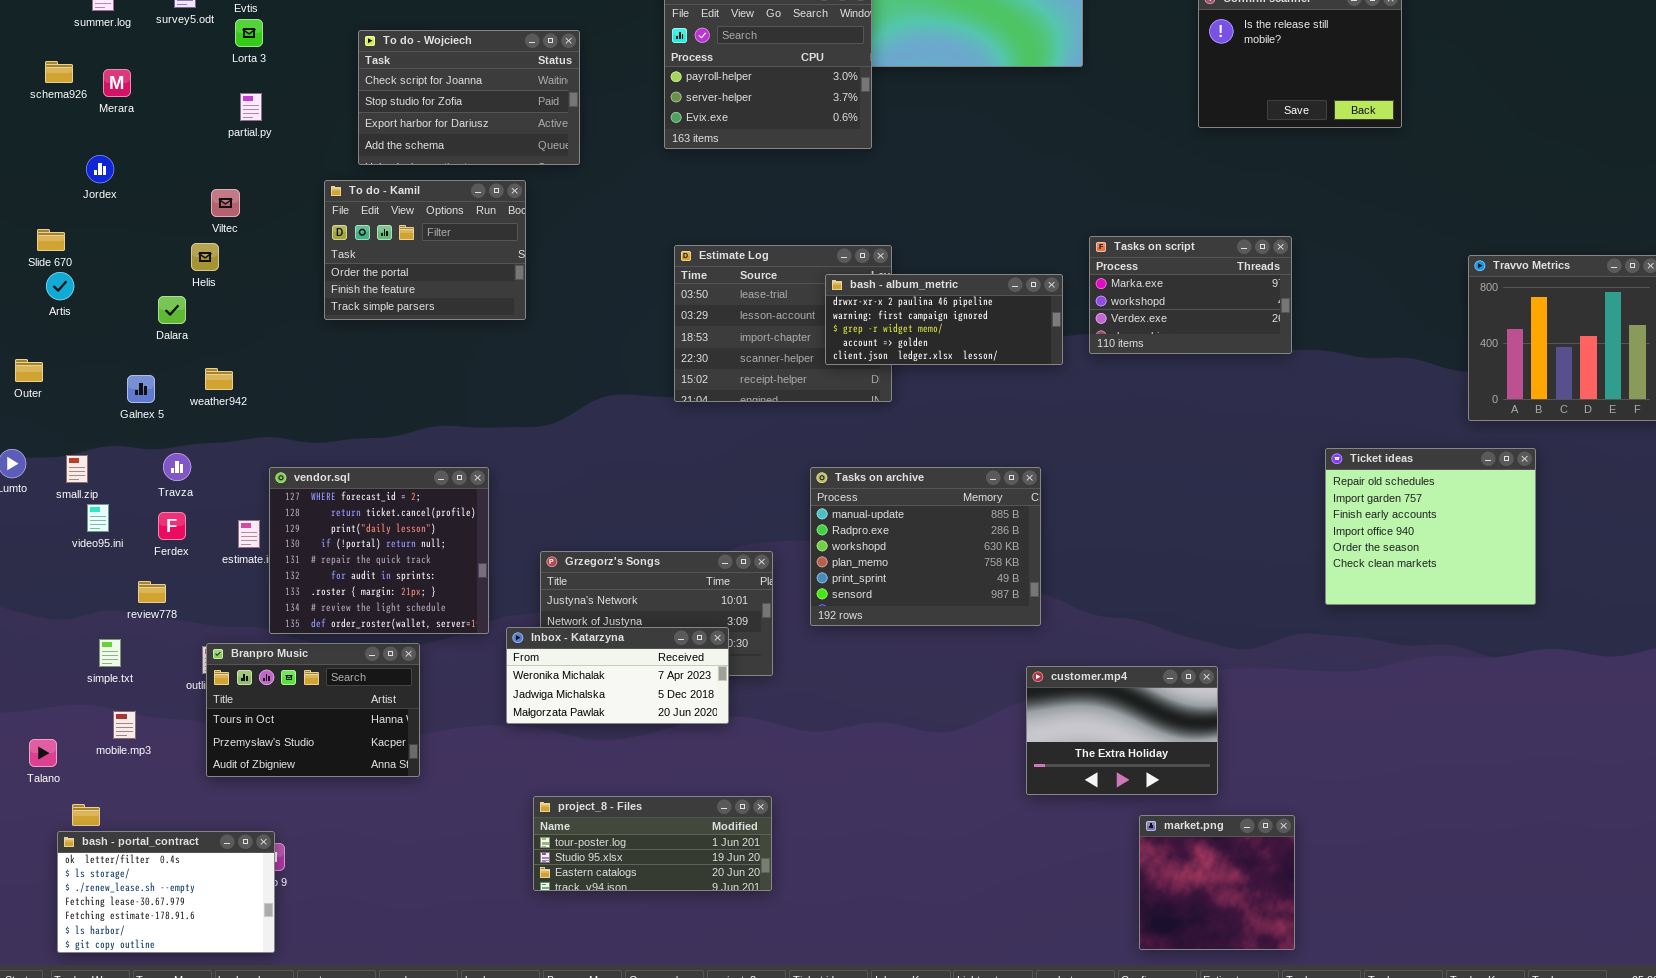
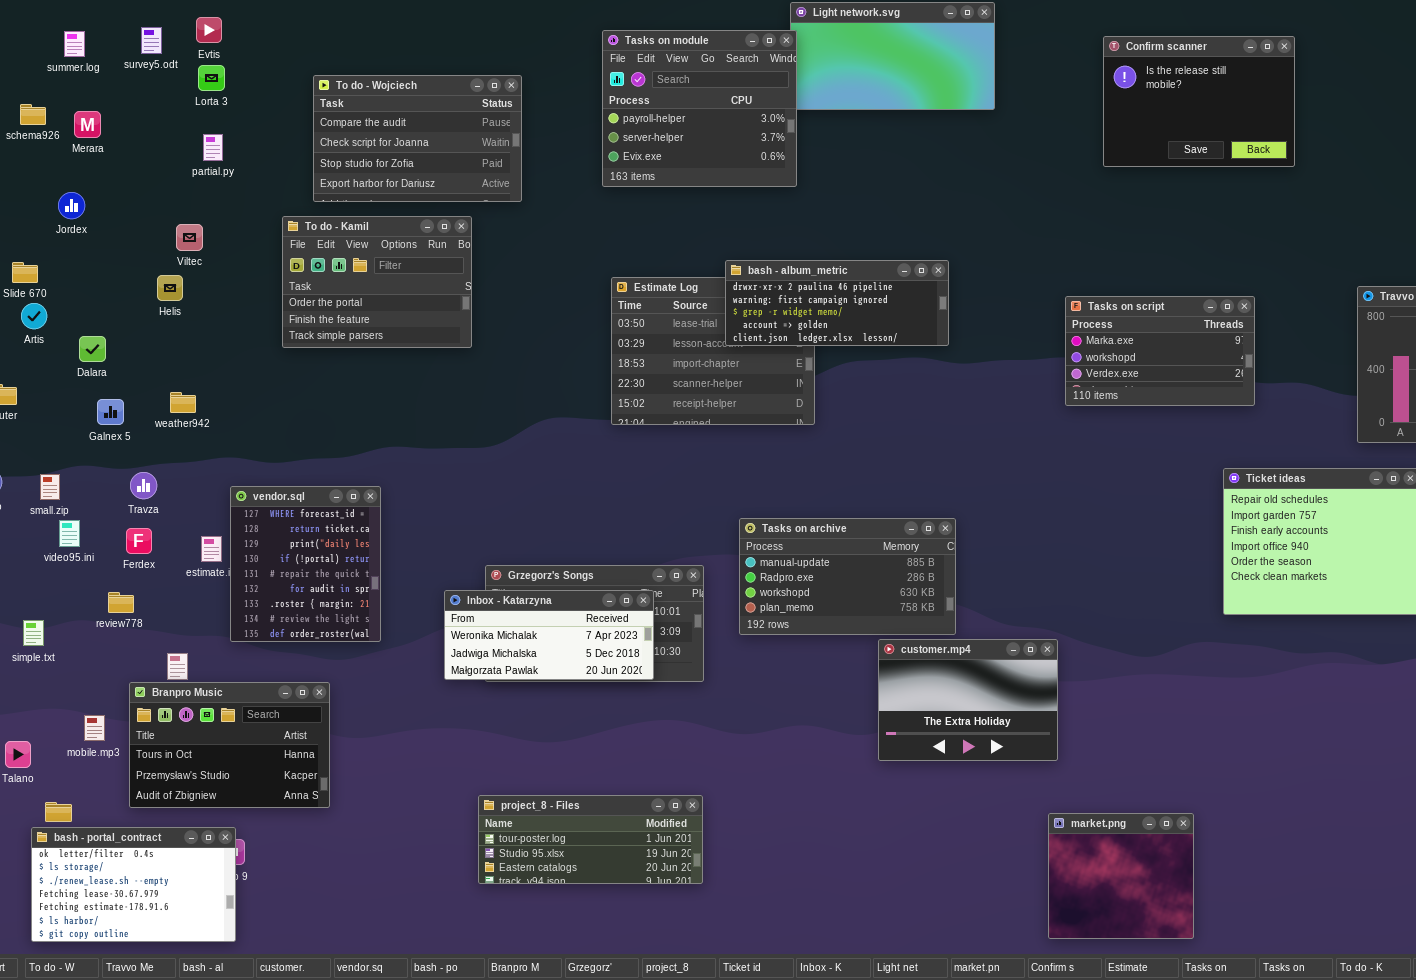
To do - Wojciech: [358,30,580,165] -> [313,75,522,202], scrolled up 1 row
Tasks on script: [1089,236,1292,354] -> [1065,296,1255,406], moved
bash - album_metric: [825,274,1063,365] -> [725,260,949,346], moved
Dalara: [158,296,186,324] -> [79,336,106,362], moved
vendor.sql: [269,467,489,634] -> [230,486,381,642], resized
Tasks on archive: [810,467,1041,626] -> [739,518,956,635], resized
Inbox - Katarzyna: [506,627,729,724] -> [444,590,654,680], moved
simple.txt: [99,639,121,667] -> [23,620,44,646], moved
Branpro Music: [206,643,420,777] -> [129,682,330,808], moved
customer.mp4: [1026,666,1218,795] -> [878,639,1058,761], moved

